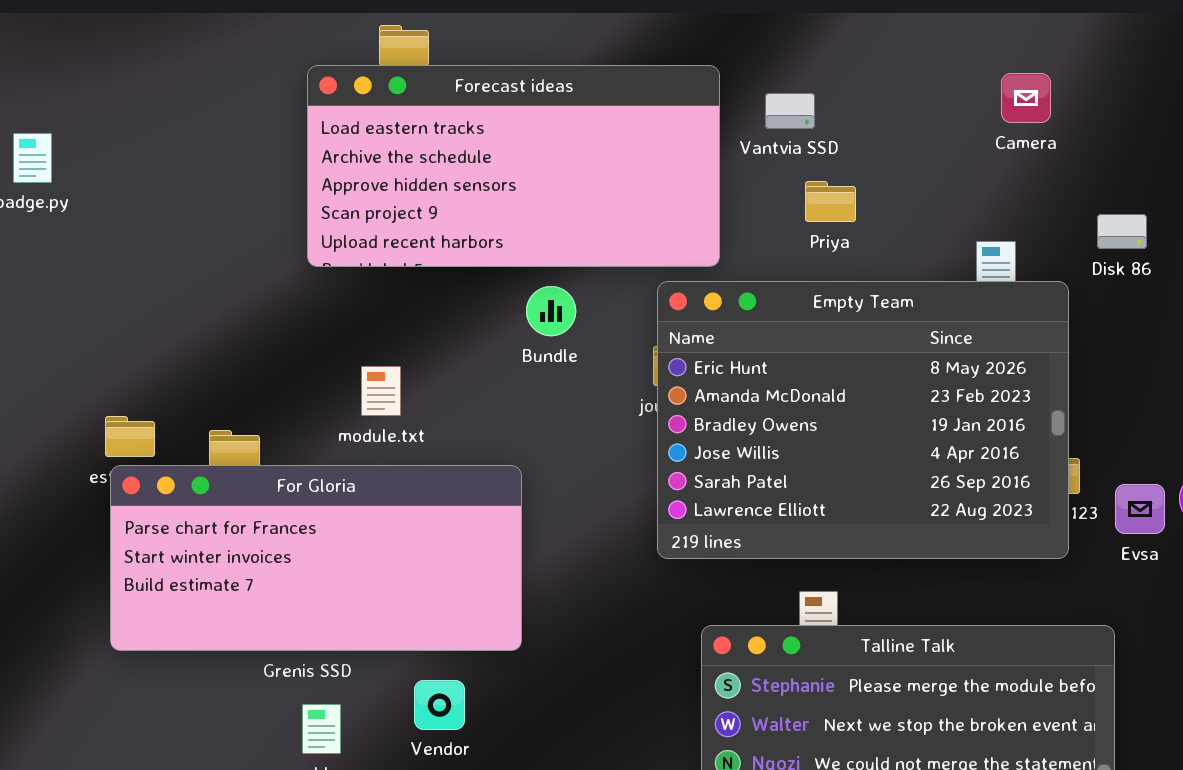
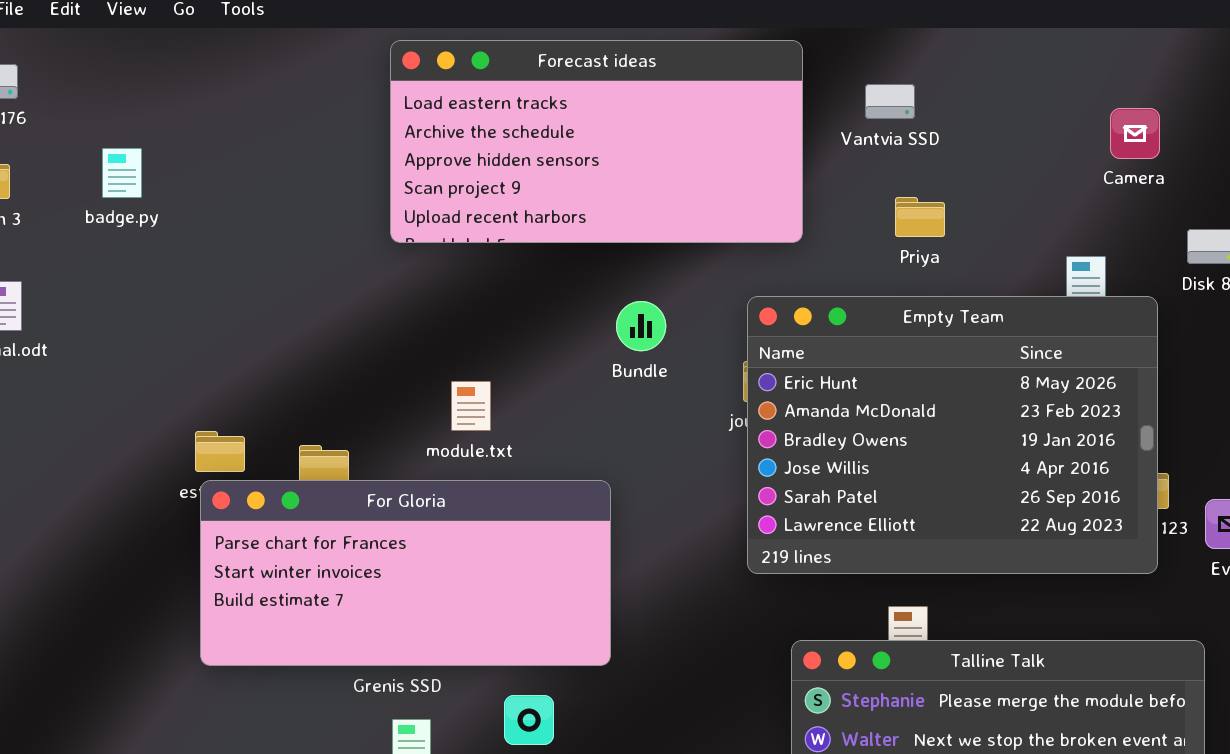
Forecast ideas: [307,65,720,267] -> [390,40,803,243], moved
Camera: [1001,73,1051,123] -> [1110,108,1160,159], moved
Vantvia SSD: [765,93,815,129] -> [865,84,915,119], moved

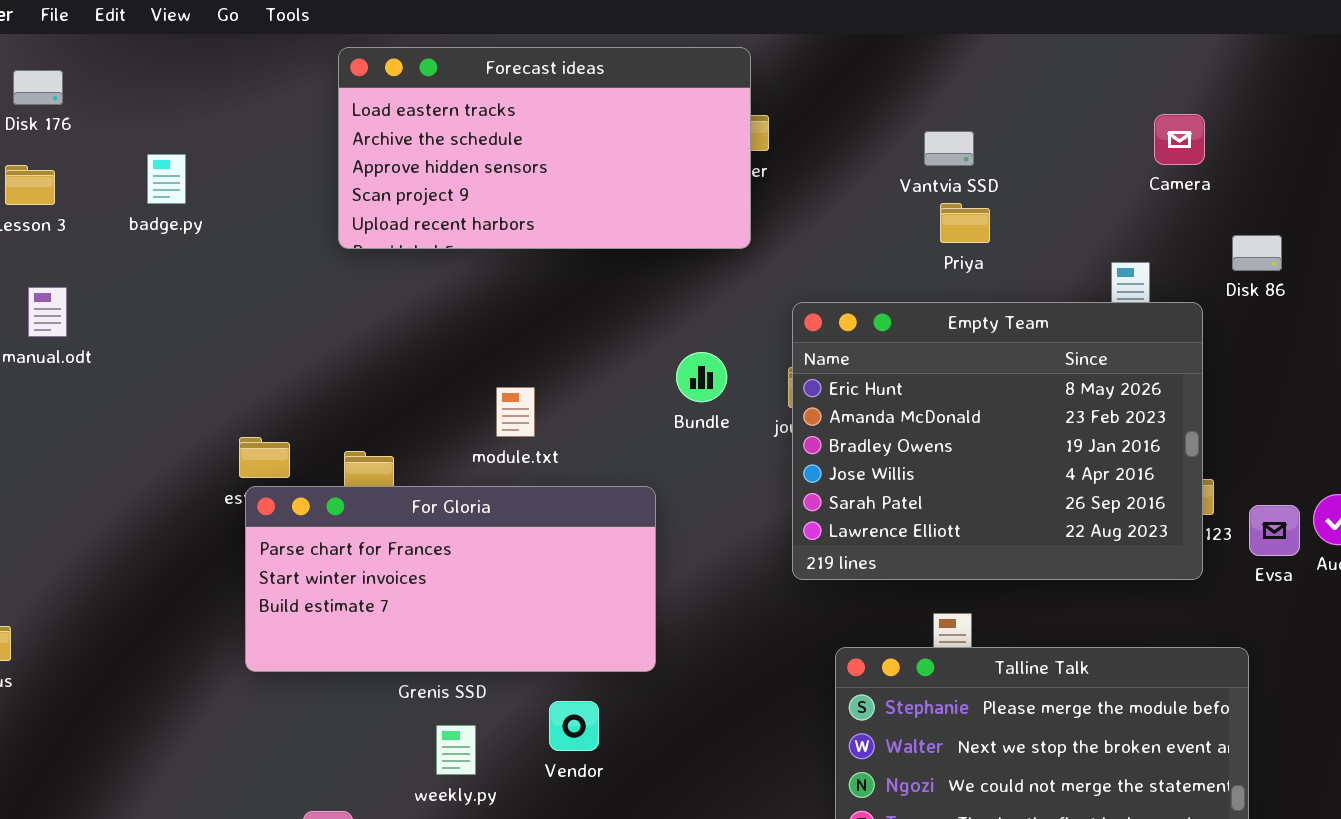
Forecast ideas: [390,40,803,243] -> [338,47,751,249], moved
Vantvia SSD: [865,84,915,119] -> [924,131,974,166], moved
Bundle: [616,301,666,351] -> [676,352,727,402], moved

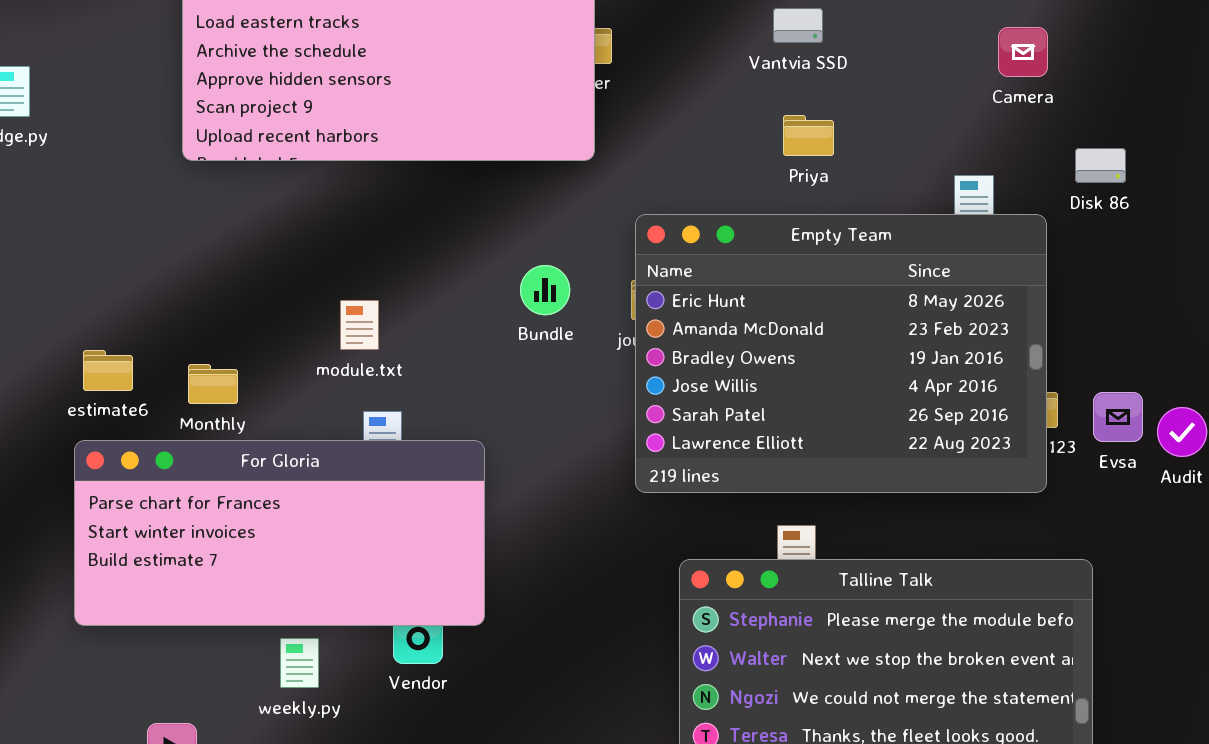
Vantvia SSD: [924,131,974,166] -> [773,8,823,43], moved
For Gloria: [245,486,656,672] -> [74,440,485,626], moved
Evsa: [1249,505,1300,556] -> [1093,392,1143,442], moved

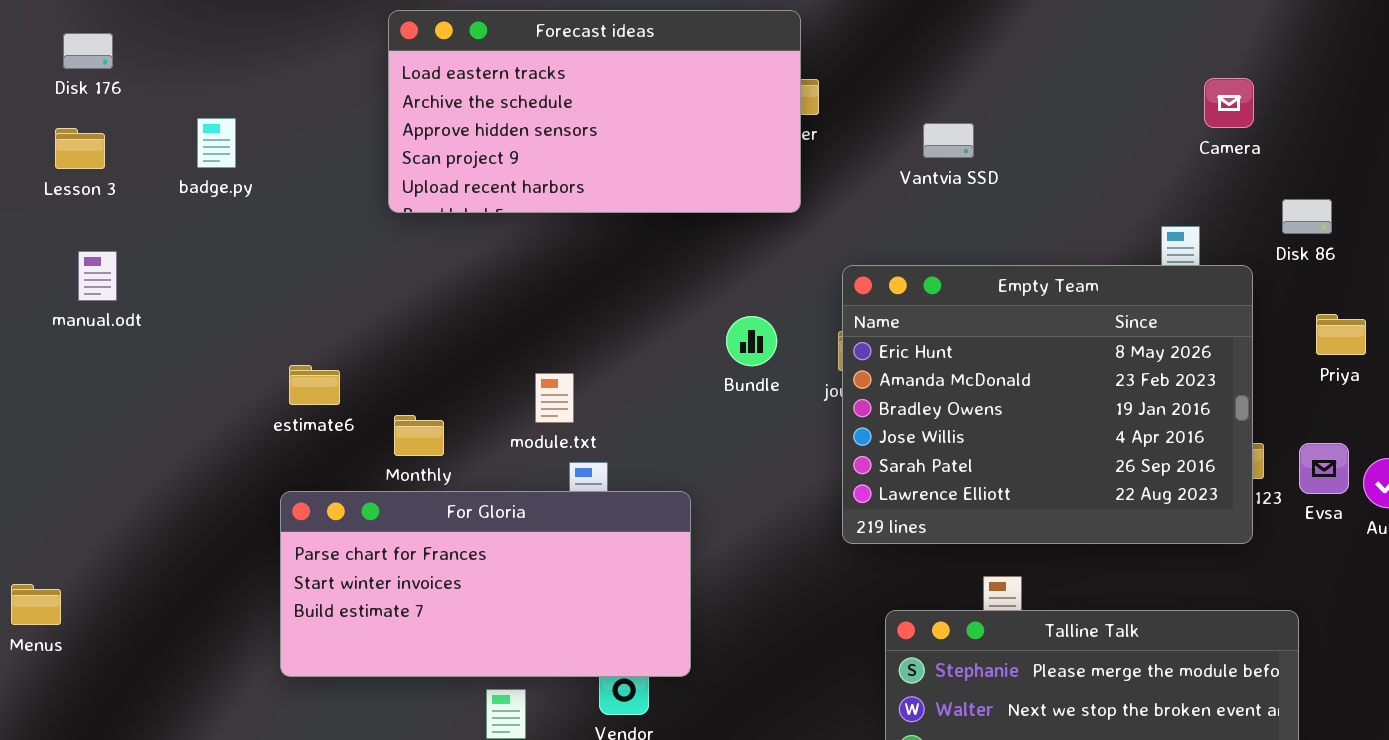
Vantvia SSD: [773,8,823,43] -> [923,123,974,158], moved
Priya: [783,115,834,156] -> [1316,314,1366,355], moved
module.txt: [340,300,379,350] -> [535,373,574,423], moved
estimate6: [83,350,133,391] -> [289,365,340,405], moved

